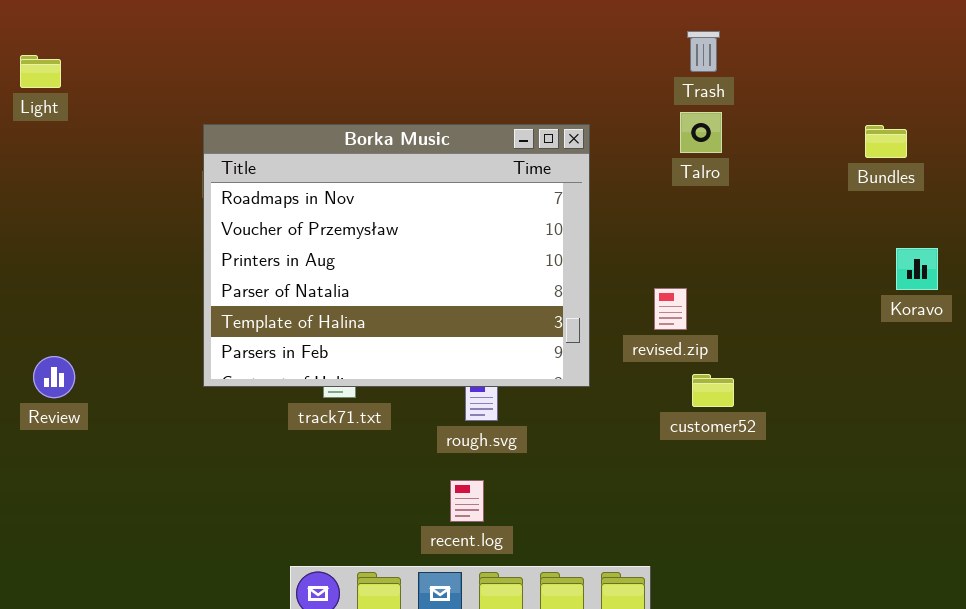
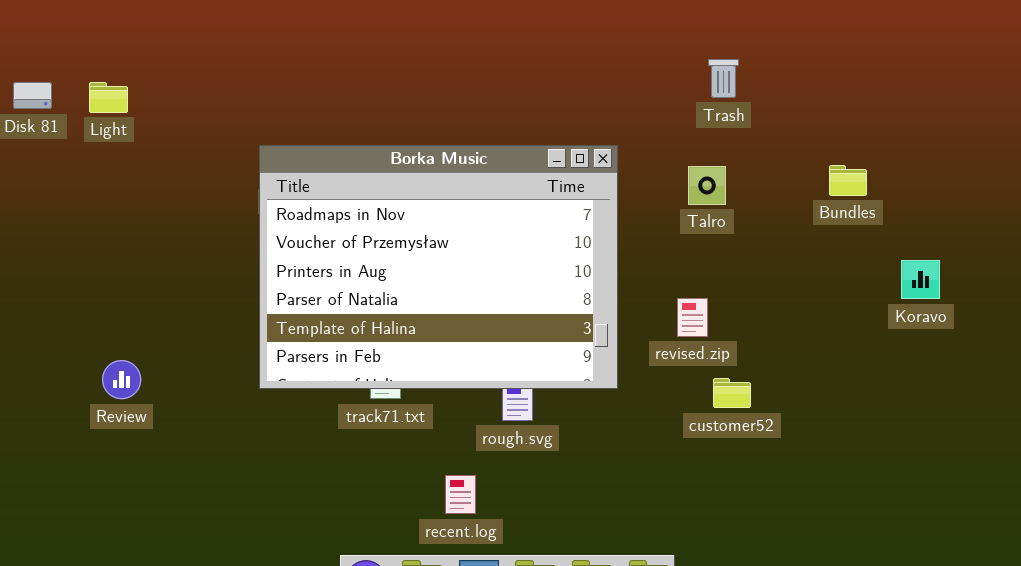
Talro: [680,112,722,153] -> [688,166,726,205], moved
Bundles: [865,125,907,158] -> [829,165,867,196], moved
recent.log: [450,480,484,522] -> [445,475,476,514], moved

